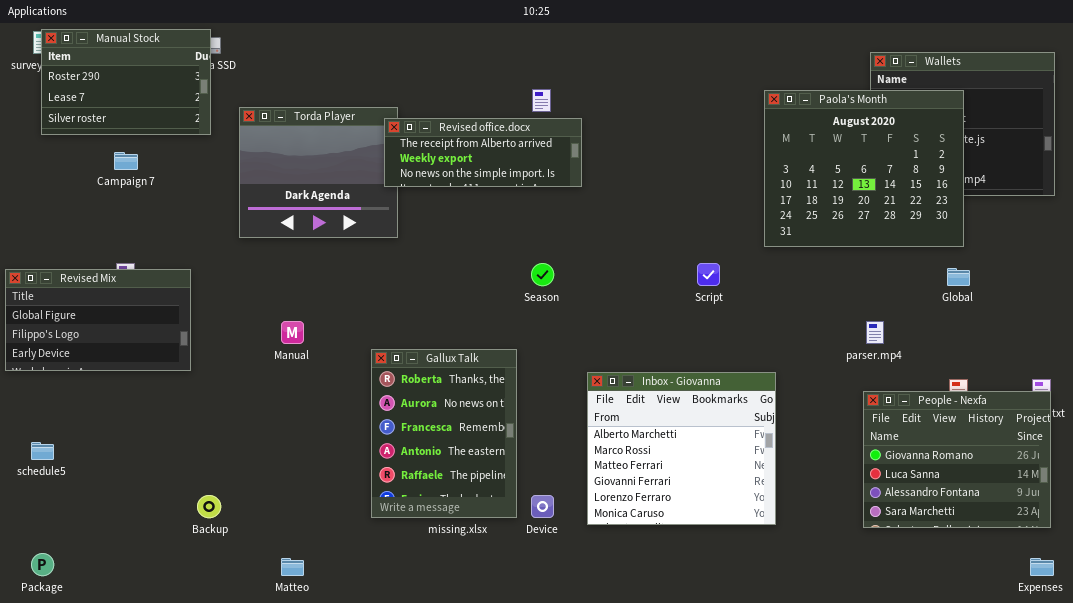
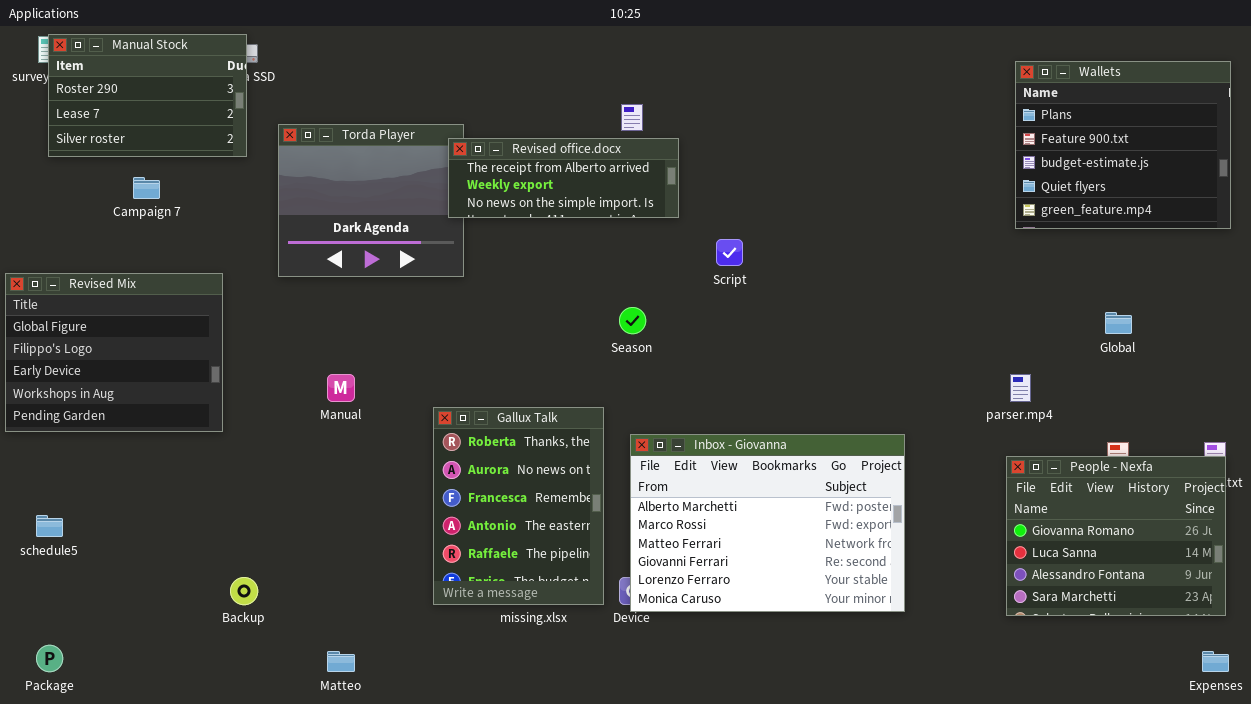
Paola's Month: [764,90,964,247] -> none, closed
Script: [697,263,720,286] -> [716,239,743,266], moved
Revised Mix: [5,269,191,371] -> [5,273,223,432], resized
Inbox - Giovanna: [587,372,776,525] -> [630,434,905,612], resized

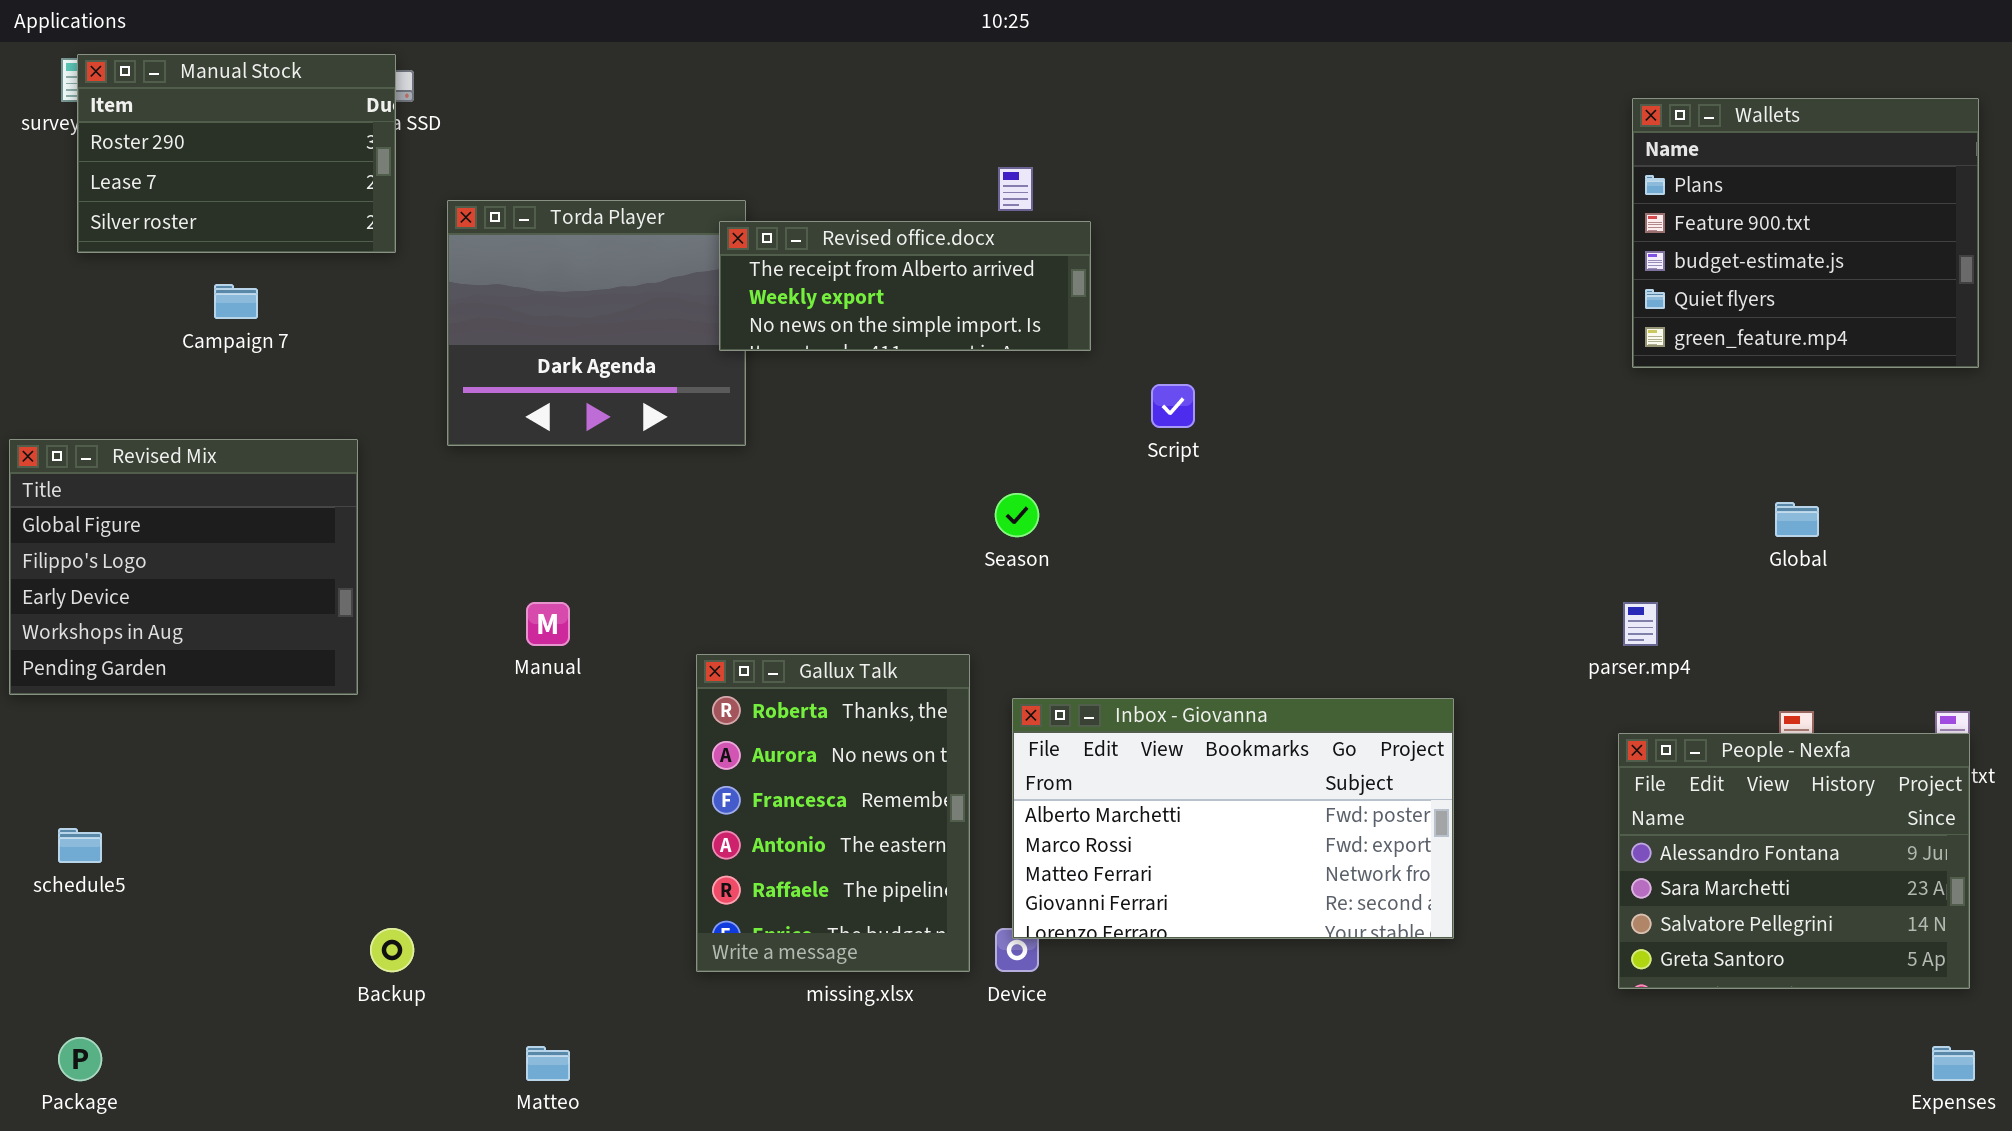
Inbox - Giovanna: [630,434,905,612] -> [1012,698,1454,939], resized
People - Nexfa: [1006,456,1226,616] -> [1618,733,1970,989], scrolled down 2 rows

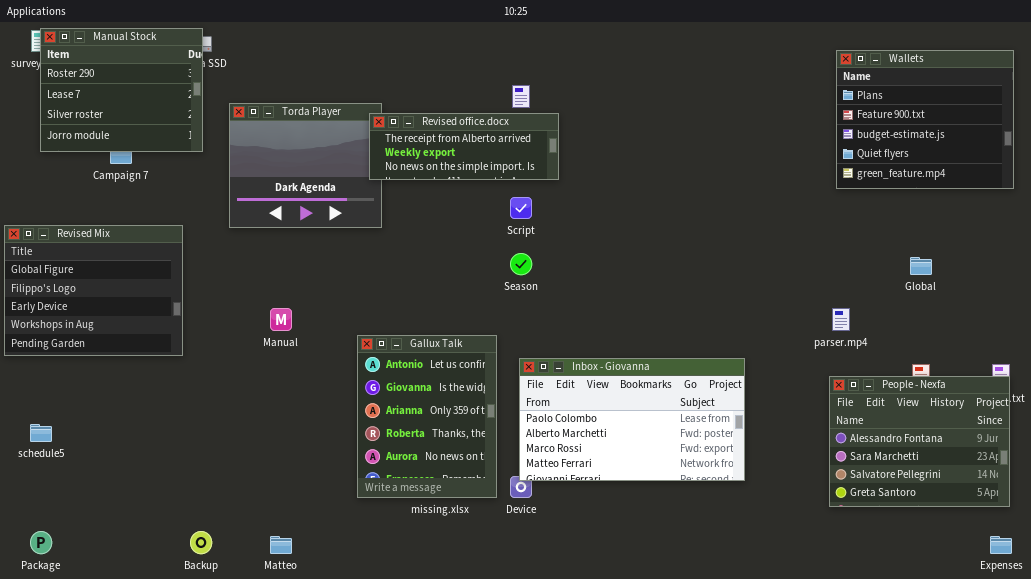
Manual Stock: [77,54,396,253] -> [40,28,203,152], resized
Script: [1151,384,1195,428] -> [510,197,532,219], moved
Gallux Talk: [696,654,970,972] -> [357,335,497,498], scrolled up 3 rows
Inbox - Giovanna: [1012,698,1454,939] -> [519,358,745,481], scrolled up 1 row
Backup: [370,928,414,972] -> [190,531,212,554], moved

